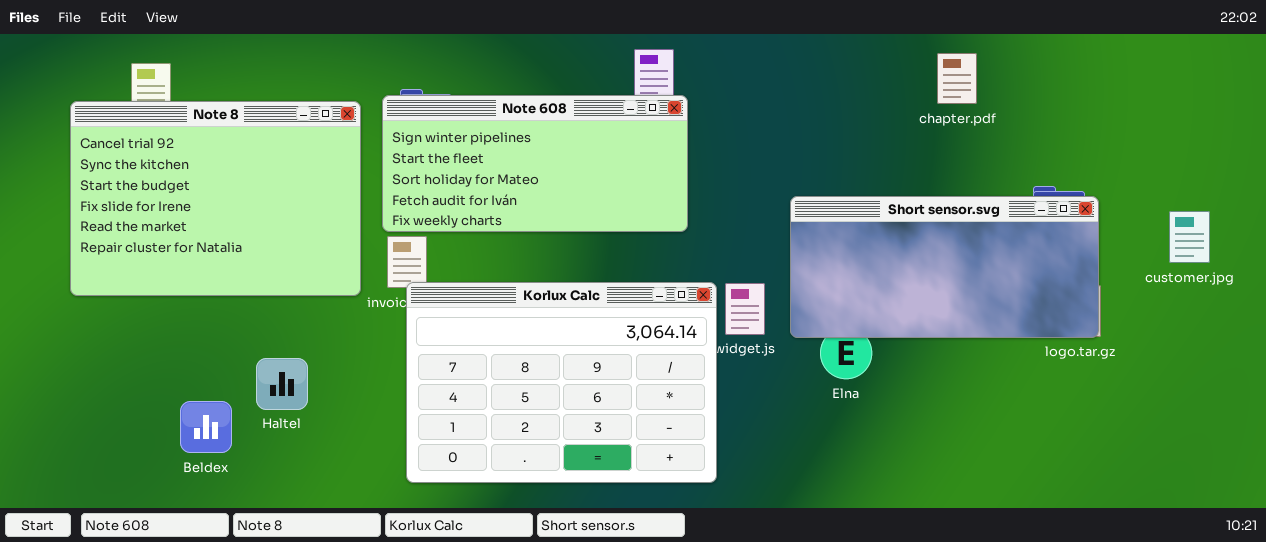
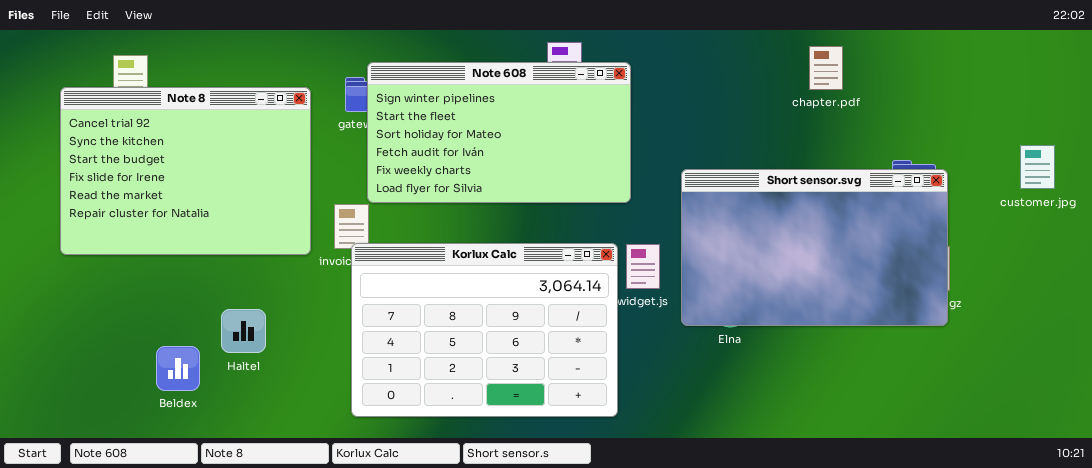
Note 608: [382,95,688,232] -> [367,62,631,203], moved, resized
Short sensor.svg: [790,196,1099,338] -> [681,169,948,326], resized
customer.jpg: [1169,211,1210,263] -> [1020,145,1055,189], moved

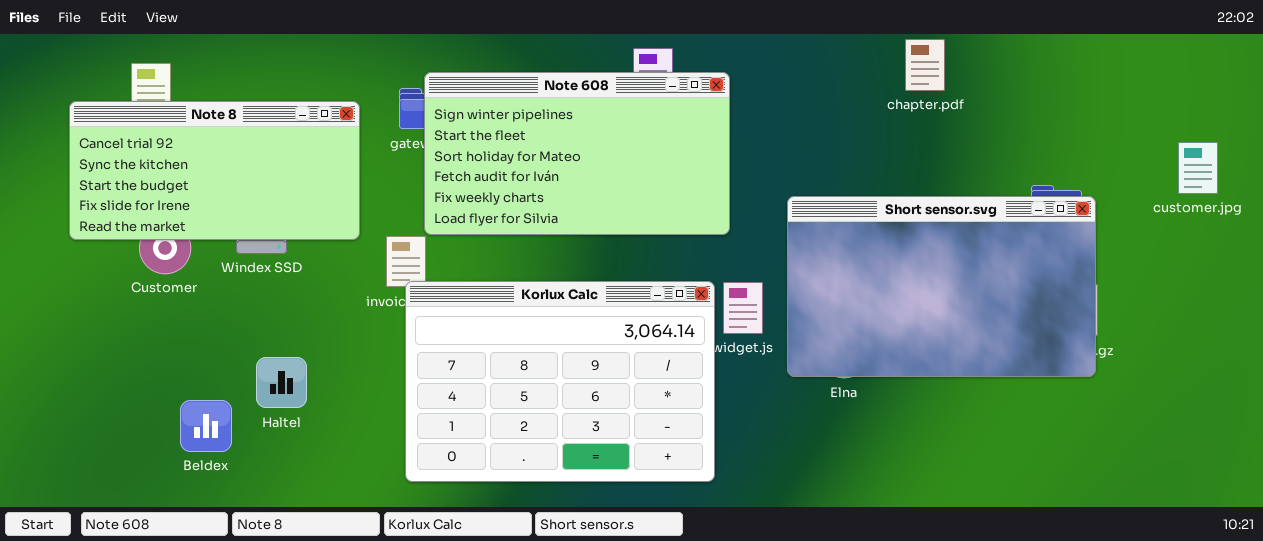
chapter.pdf: [809,46,843,90] -> [905,39,945,91], moved
Note 8: [60,87,311,255] -> [69,101,360,240], resized
customer.jpg: [1020,145,1055,189] -> [1178,142,1218,194], moved

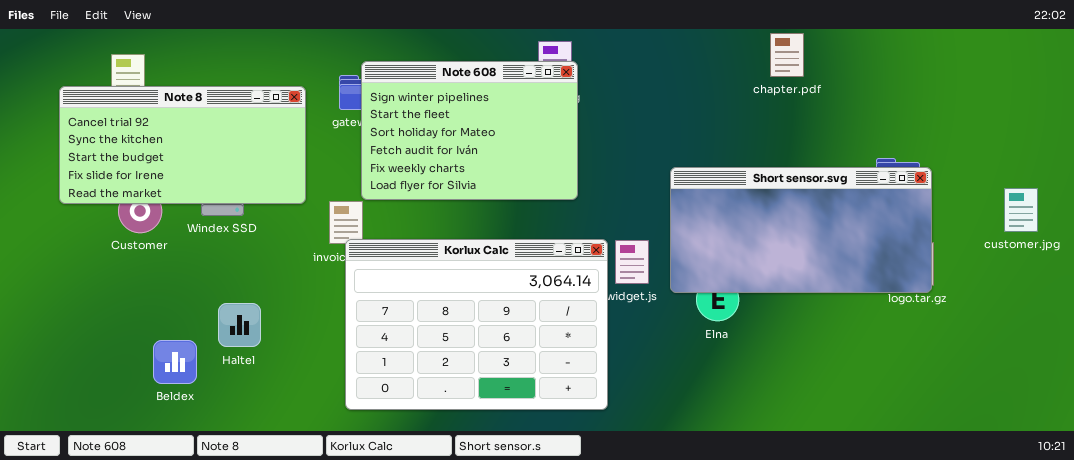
Note 608: [424,72,730,235] -> [361,61,578,200], resized
customer.jpg: [1178,142,1218,194] -> [1004,188,1038,232], moved
Short sensor.svg: [787,196,1096,377] -> [670,167,932,293], resized

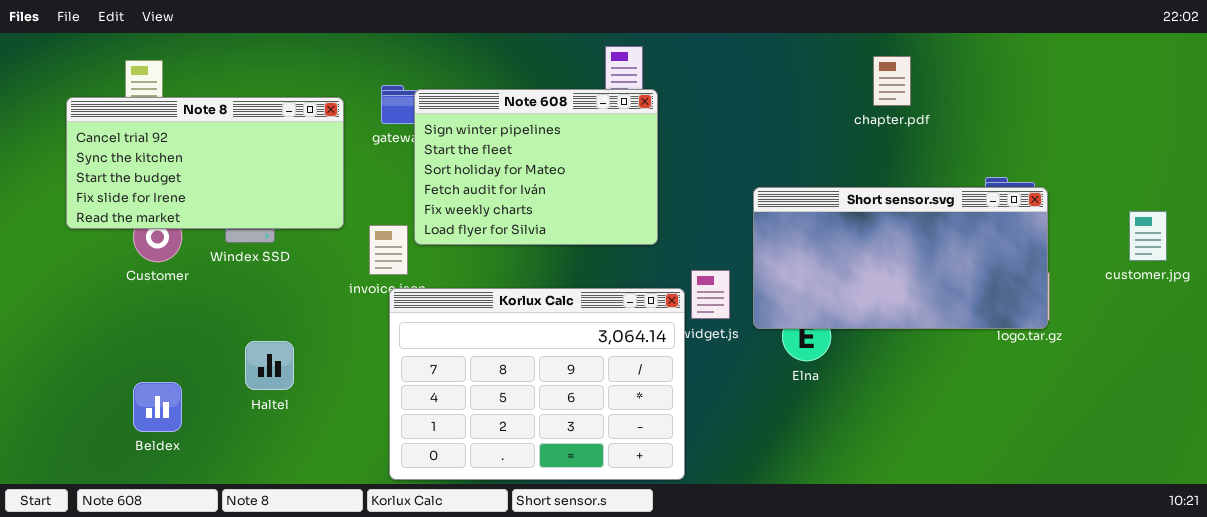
chapter.pdf: [770,33,804,77] -> [873,56,911,106], moved
Note 608: [361,61,578,200] -> [414,89,658,245], moved
Korlux Calc: [345,239,608,410] -> [389,288,685,480], moved
Beldex: [153,340,197,384] -> [133,382,182,432], moved

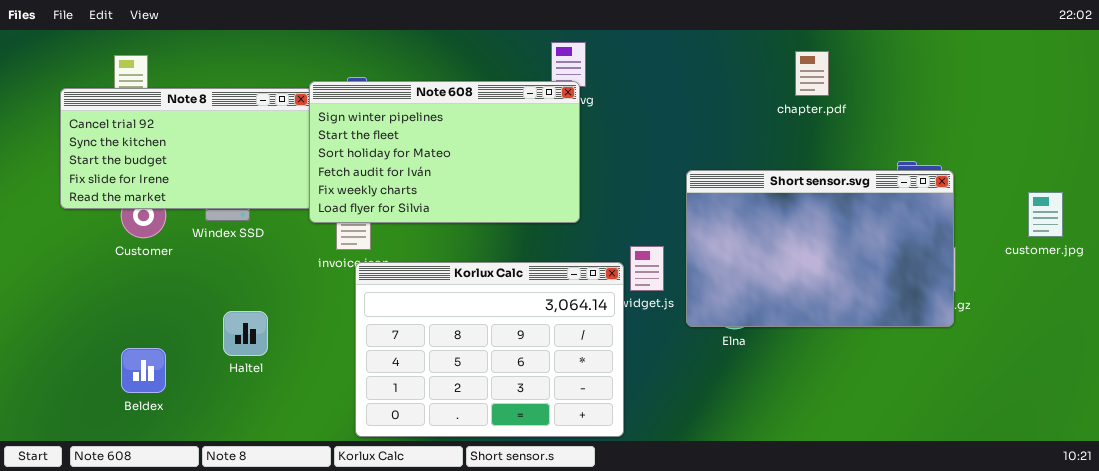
Note 608: [414,89,658,245] -> [309,81,580,223], moved, resized
Short sensor.svg: [753,187,1048,329] -> [686,170,954,327], resized

